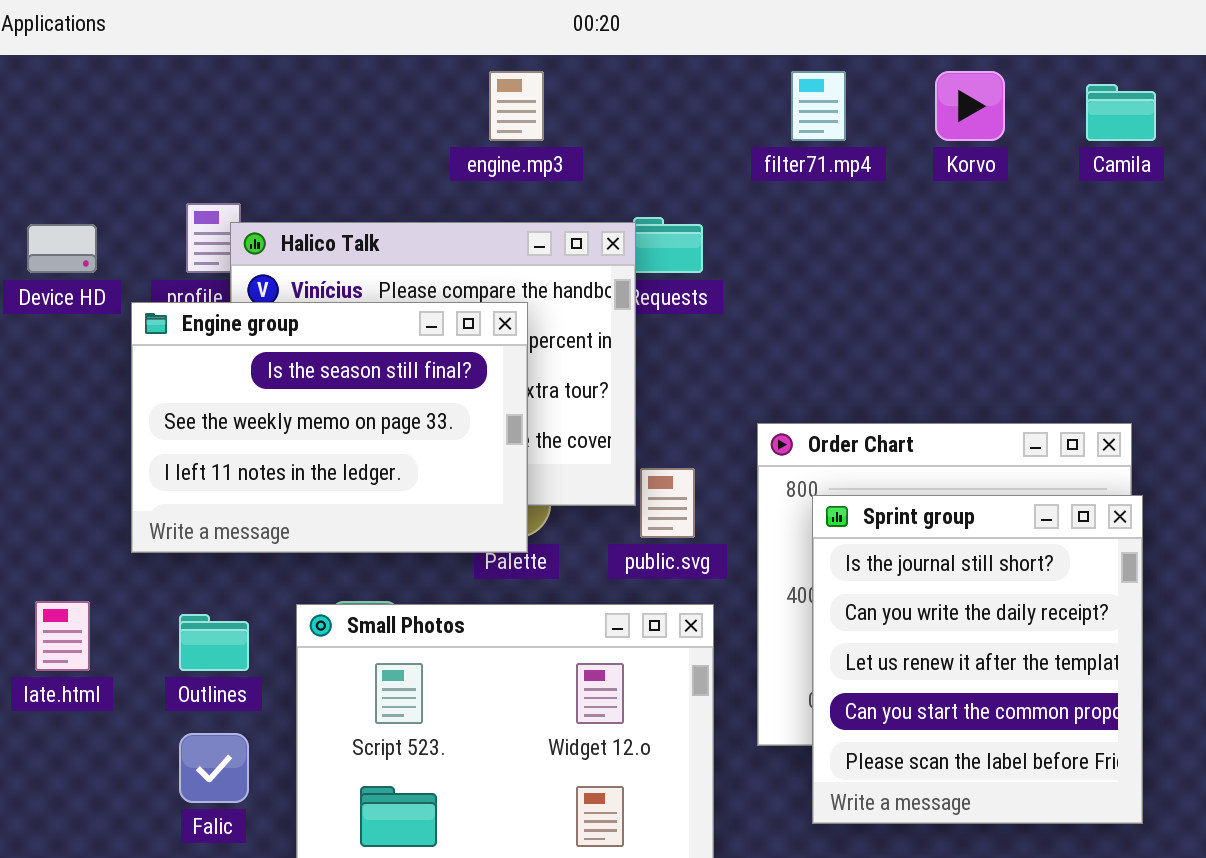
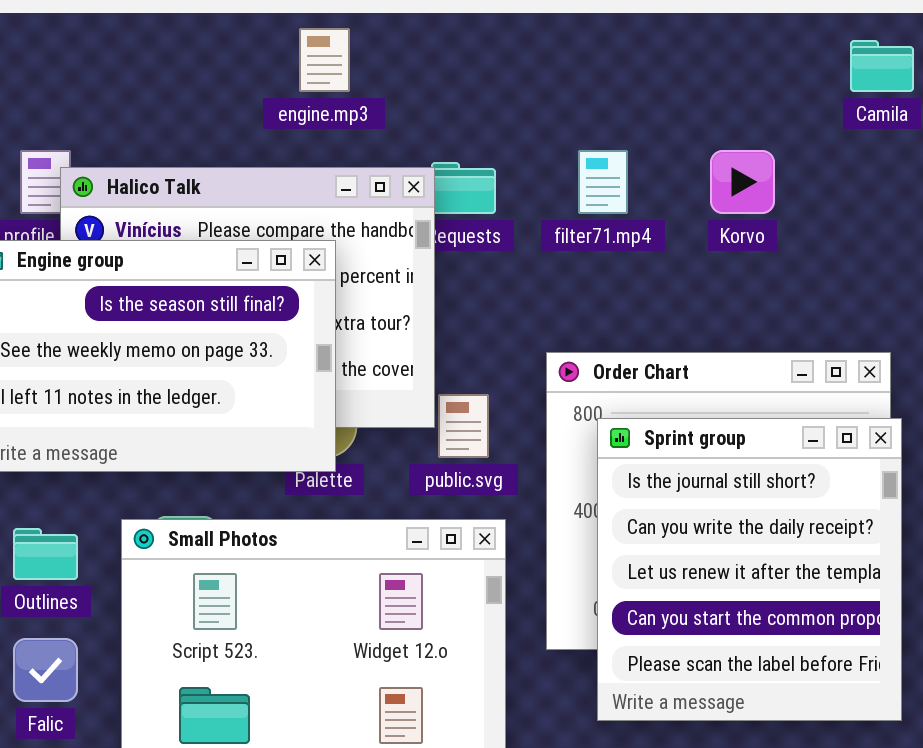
filter71.mp4: [791,71,846,141] -> [578,150,628,214], moved
Korvo: [935,71,1005,141] -> [710,150,775,214], moved

